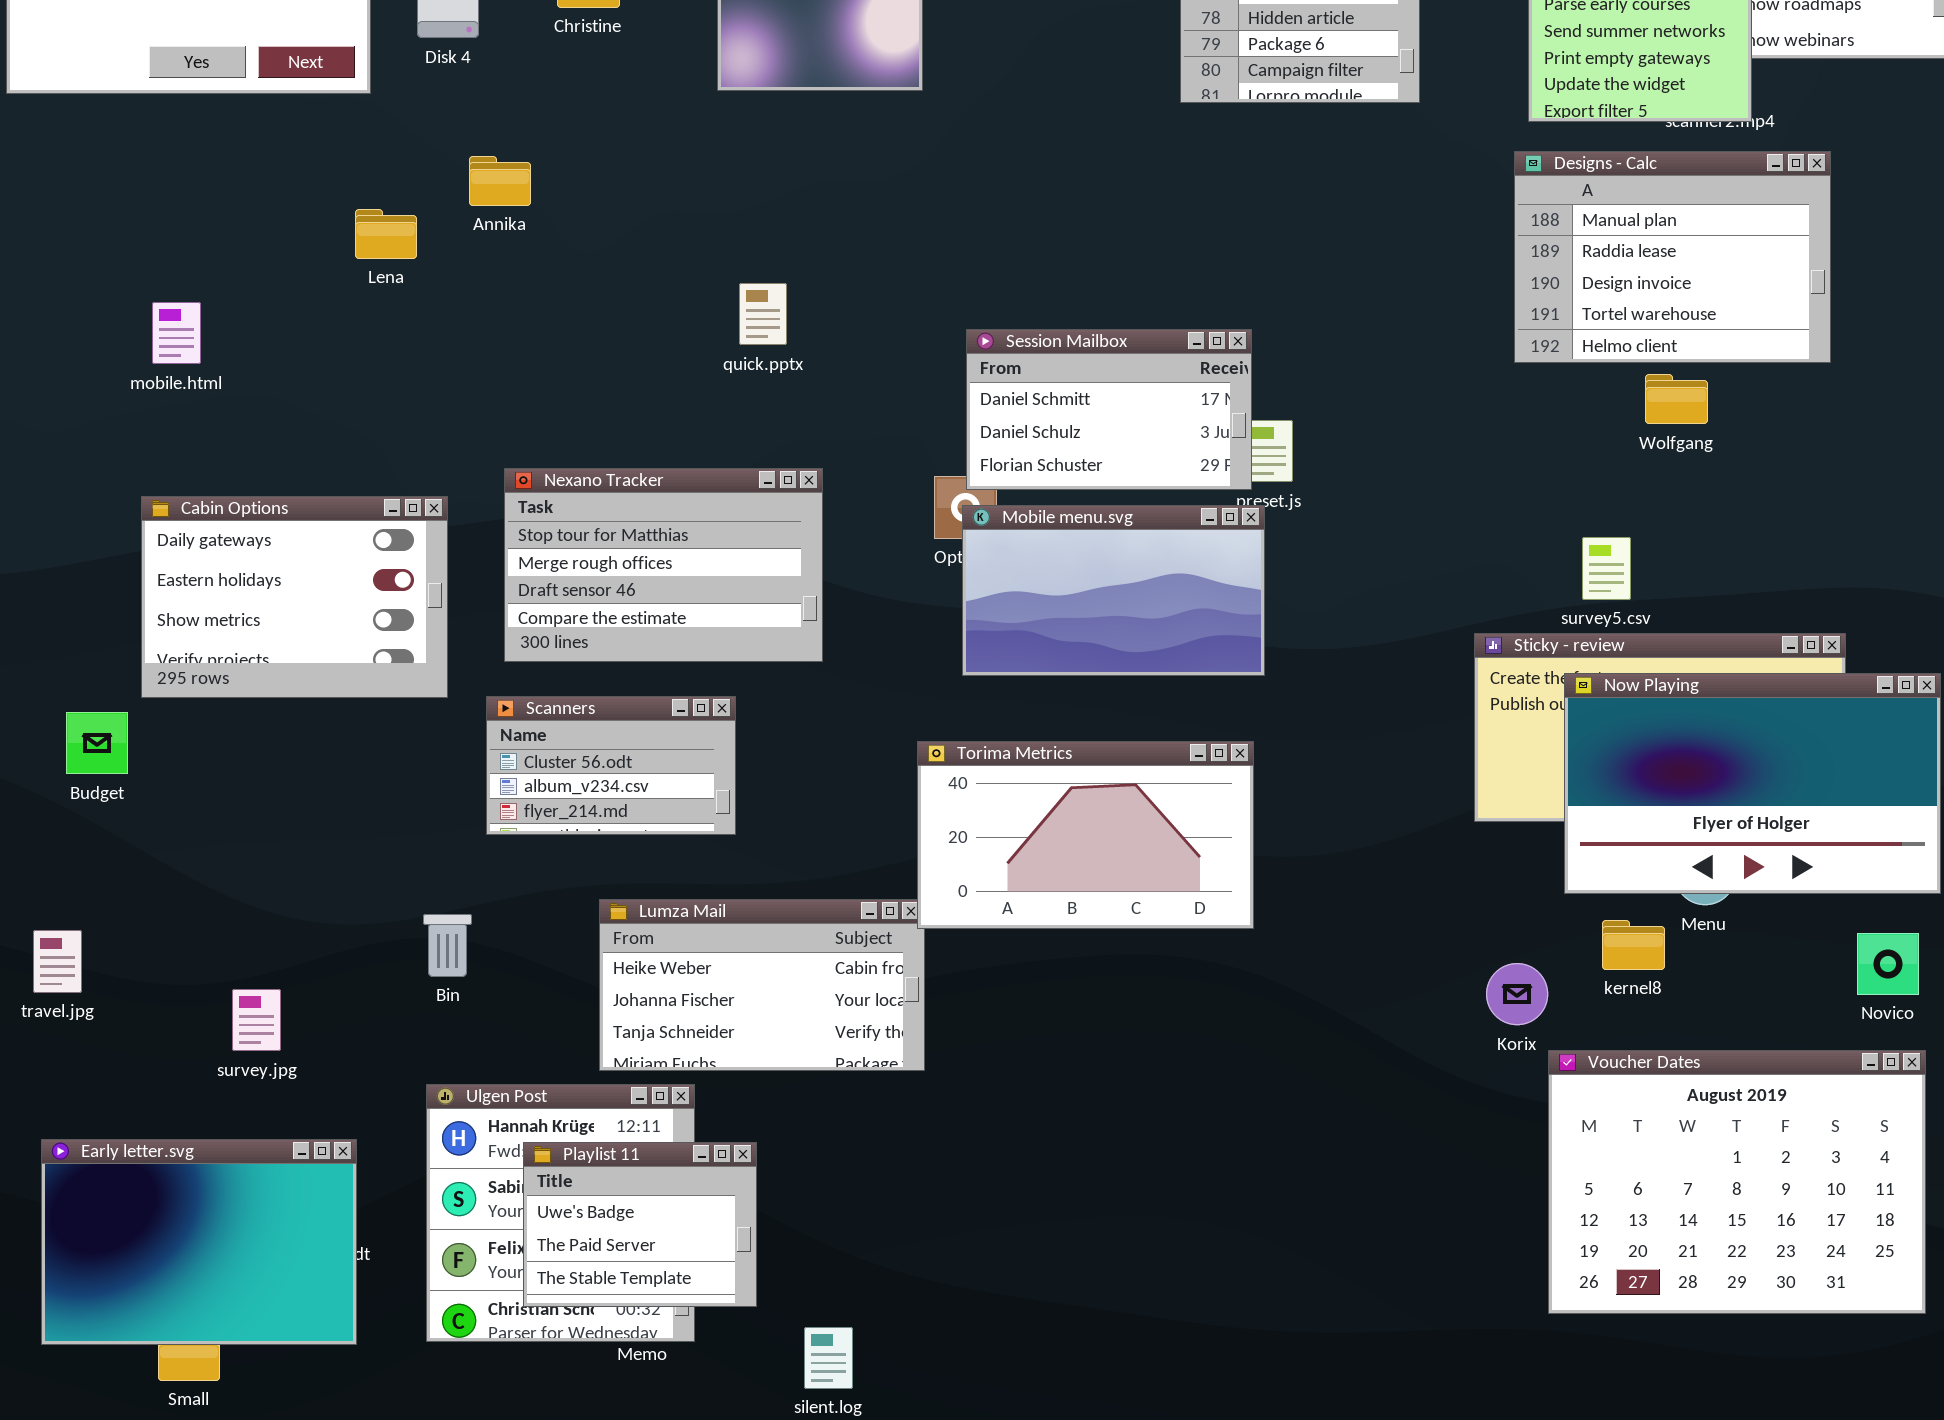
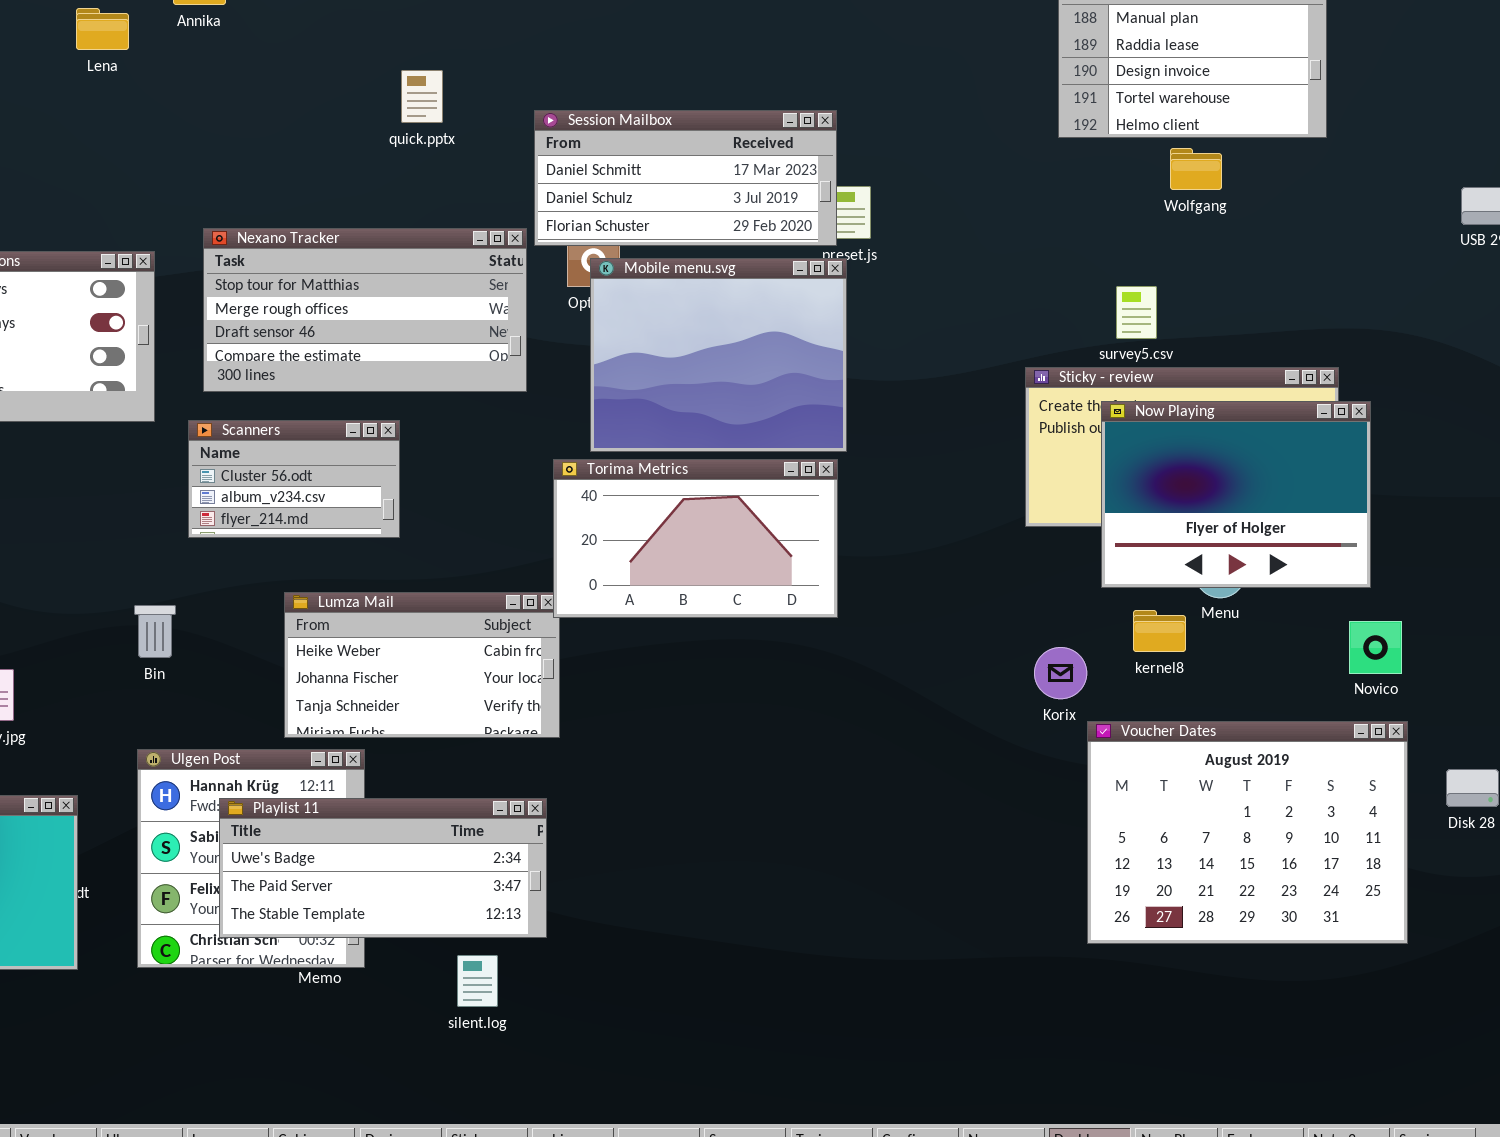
Session Mailbox: [966,329,1252,490] -> [534,110,837,246], resized
Nexano Tracker: [504,468,823,662] -> [203,228,527,392], resized
Mobile menu.svg: [962,505,1265,676] -> [590,258,847,452], resized
Now Playing: [1564,673,1941,894] -> [1101,401,1371,588], resized
Playlist 11: [523,1142,757,1307] -> [219,798,547,938], resized

